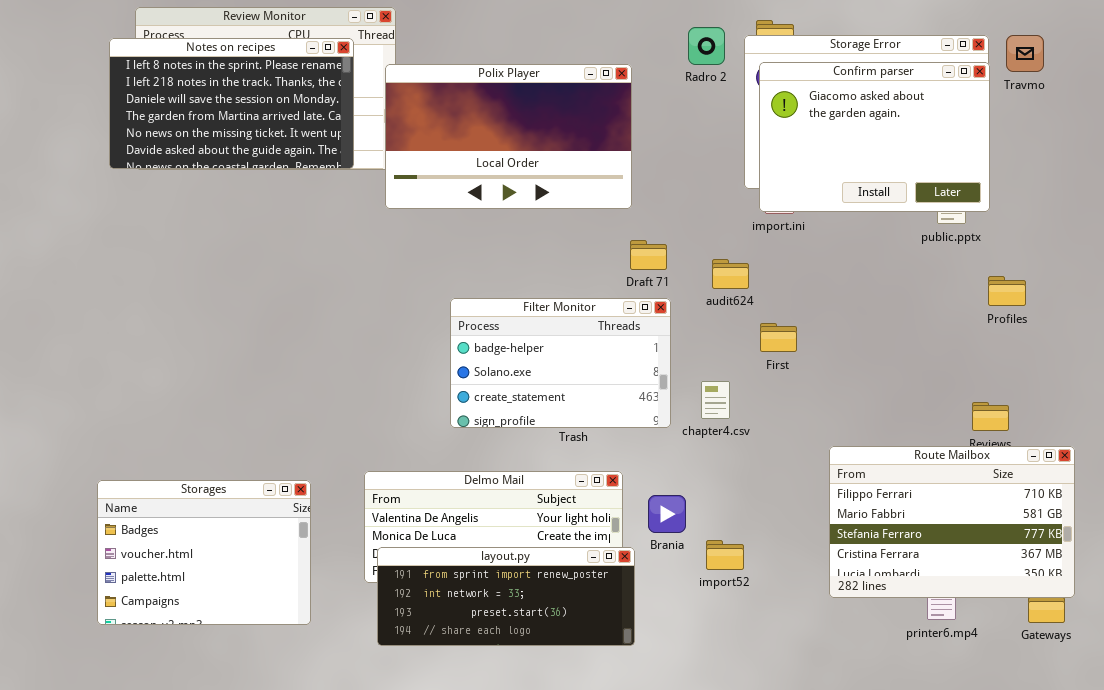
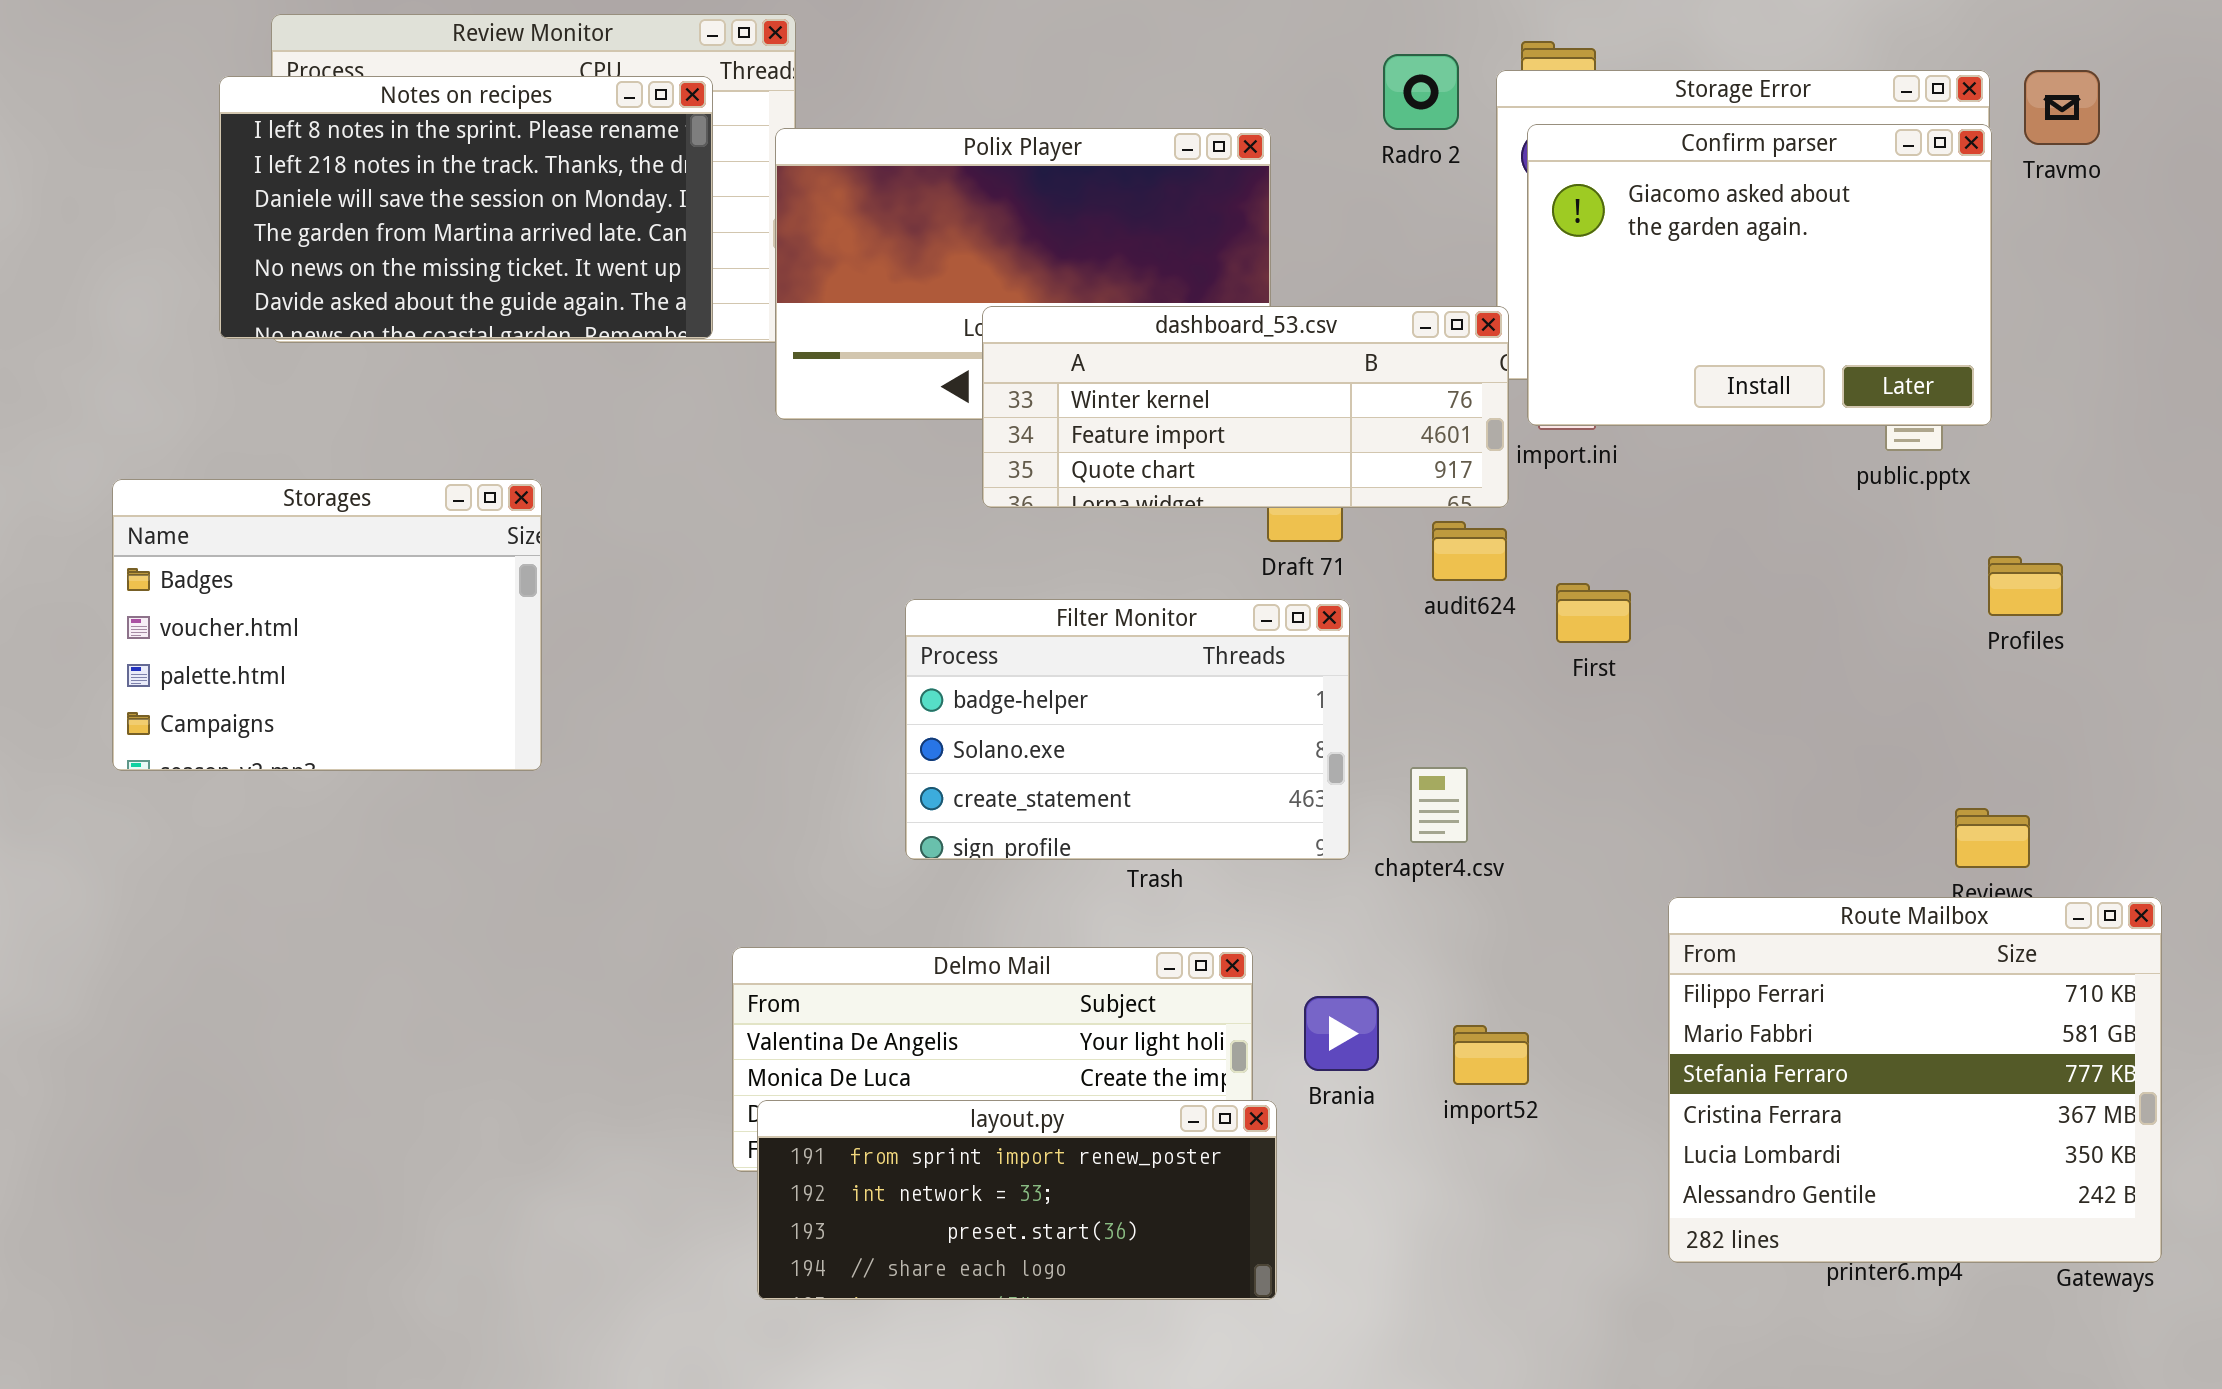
dashboard_53.csv: none -> [982,306,1509,508], opened
First: [760,323,797,352] -> [1556,583,1631,643], moved
Route Mailbox: [829,446,1075,598] -> [1668,897,2162,1263], resized
Storages: [97,480,311,625] -> [112,479,542,771], moved
import52: [706,540,744,570] -> [1453,1025,1529,1085], moved

